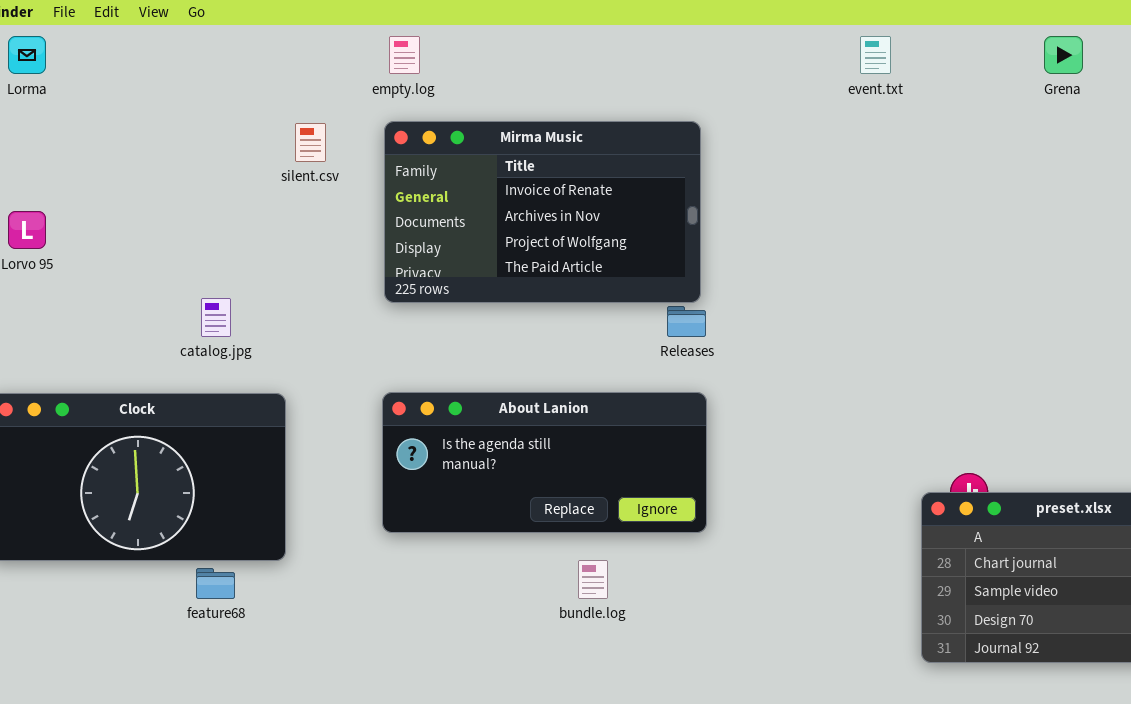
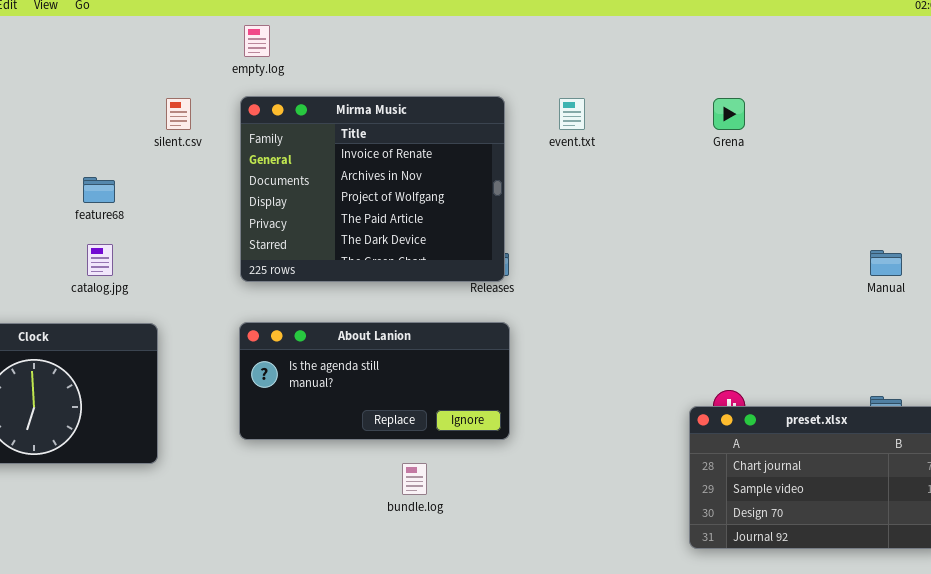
event.txt: [860,36,891,74] -> [559,98,585,130], moved
Grena: [1044,36,1083,74] -> [713,98,745,130], moved
Mirma Music: [384,121,701,303] -> [240,96,505,282], resized
feature68: [196,568,235,599] -> [83,177,115,203], moved

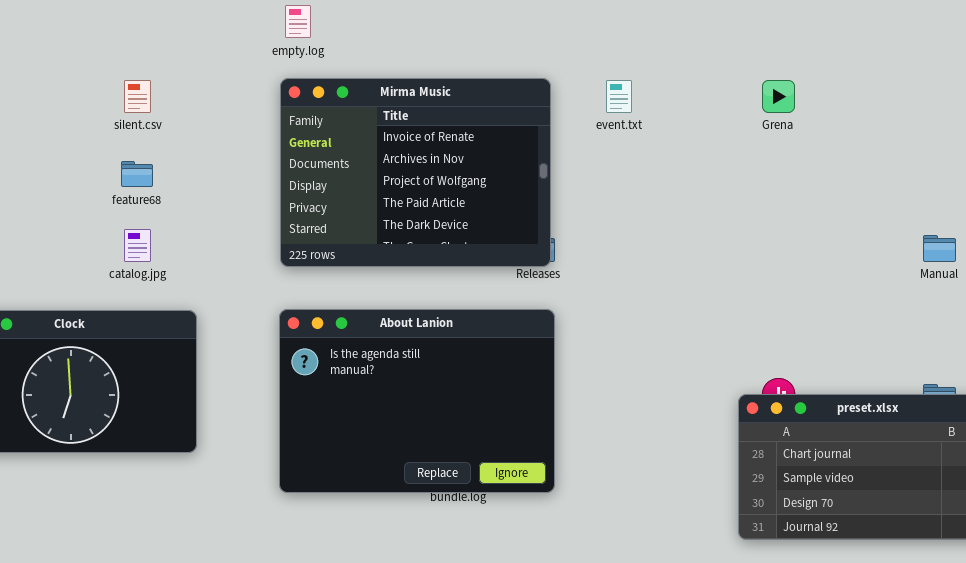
silent.csv: [166,98,191,130] -> [124,80,151,113], moved
About Lanion: [239,322,510,440] -> [279,309,555,493], resized

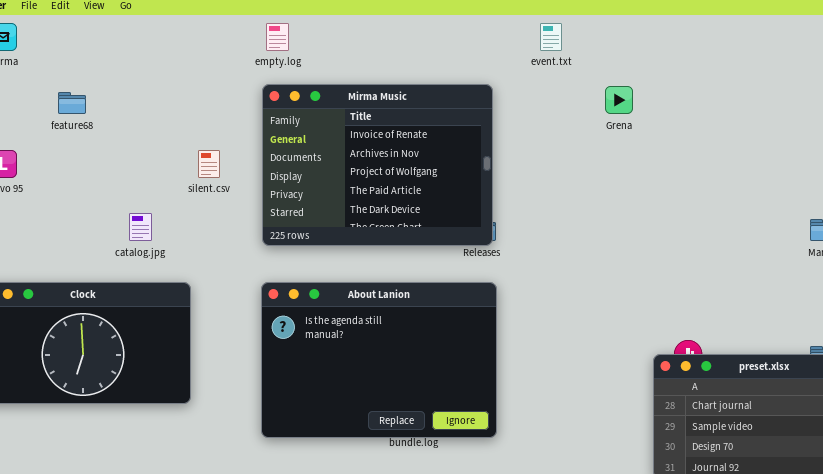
silent.csv: [124,80,151,113] -> [198,150,220,178], moved
event.txt: [606,80,632,113] -> [540,23,562,51], moved
Grena: [762,80,795,113] -> [605,86,633,114], moved
feature68: [121,161,153,187] -> [58,92,86,114], moved

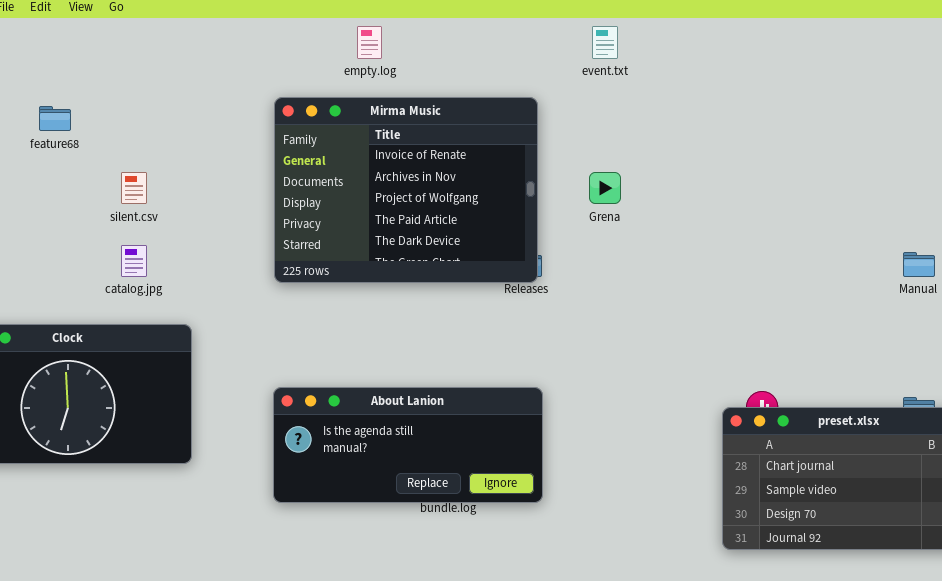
empty.log: [266,23,289,51] -> [357,26,382,59], moved
Grena: [605,86,633,114] -> [589,172,621,204], moved
silent.csv: [198,150,220,178] -> [121,172,147,204], moved
About Lanion: [261,282,497,438] -> [273,387,543,503], resized

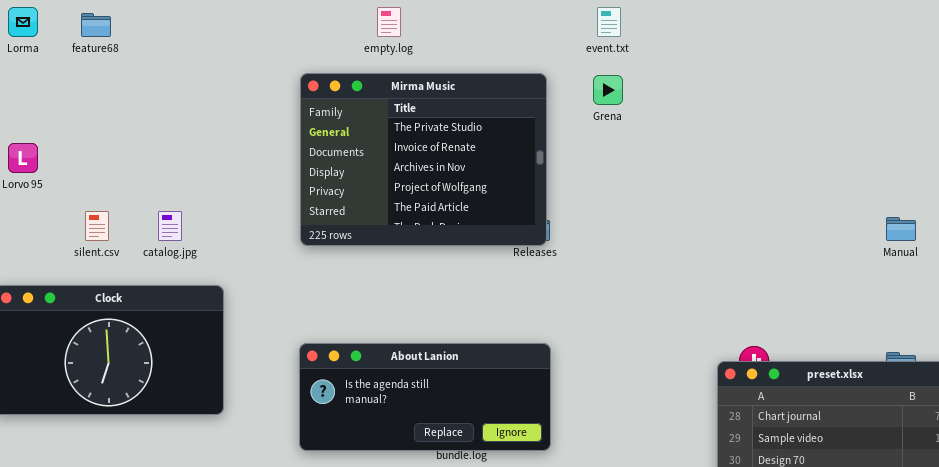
Mirma Music: [274,97,538,283] -> [300,73,547,246], scrolled up 1 row
feature68: [39,106,71,131] -> [81,13,111,37], moved
silent.csv: [121,172,147,204] -> [85,211,109,241], moved
Grena: [589,172,621,204] -> [593,75,623,105], moved

